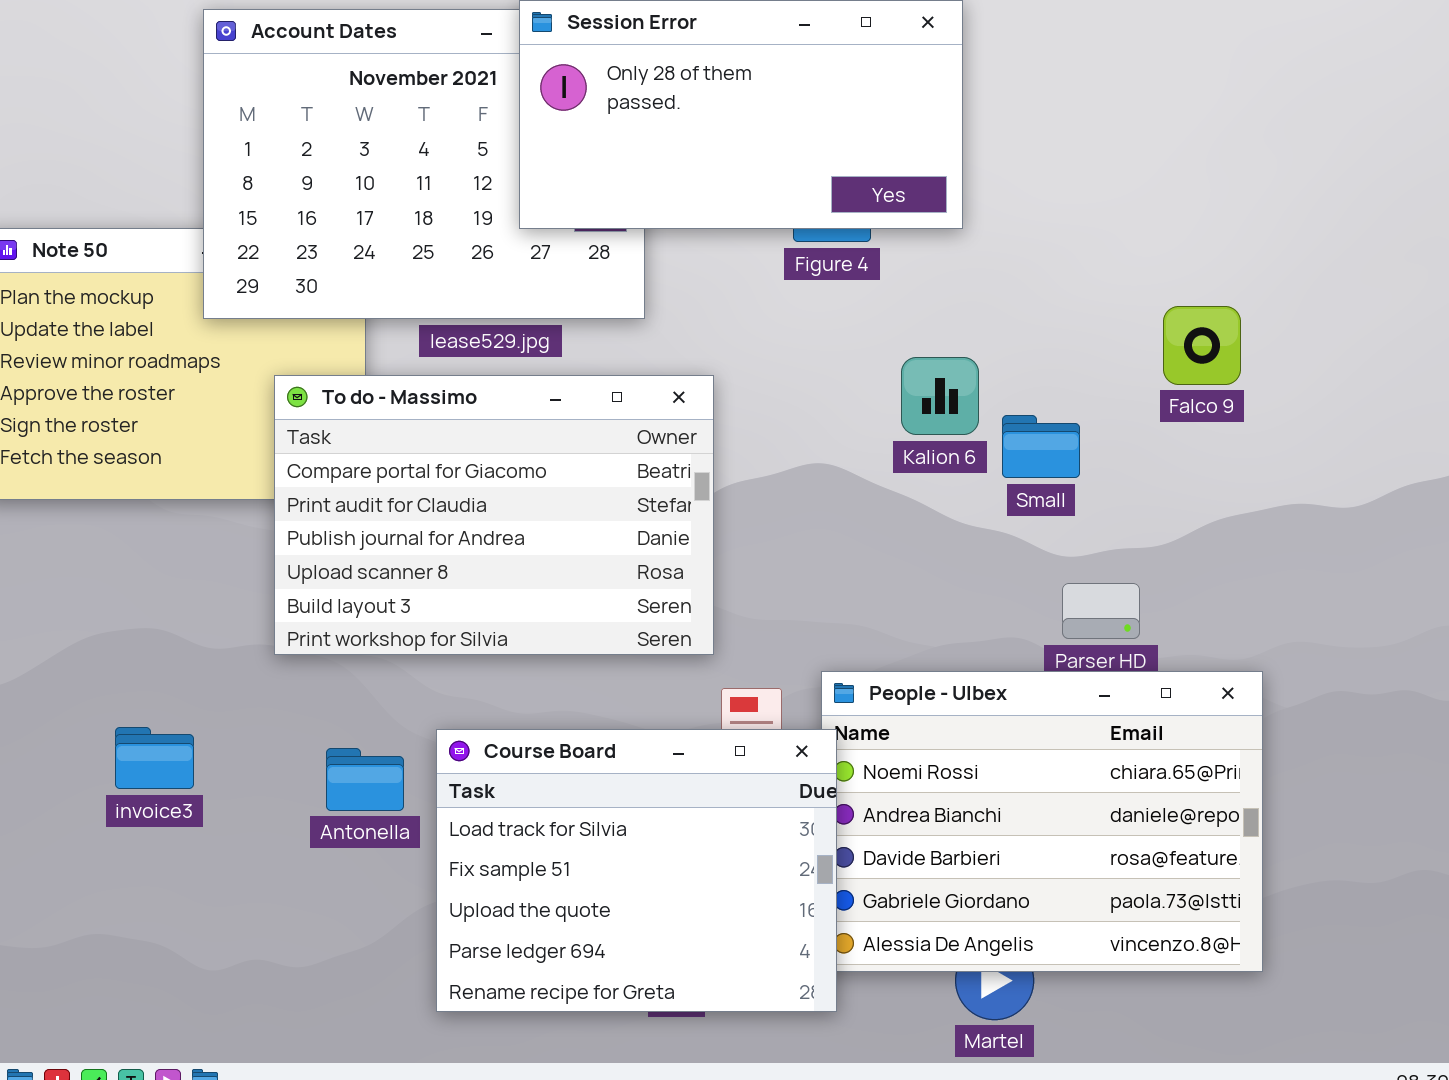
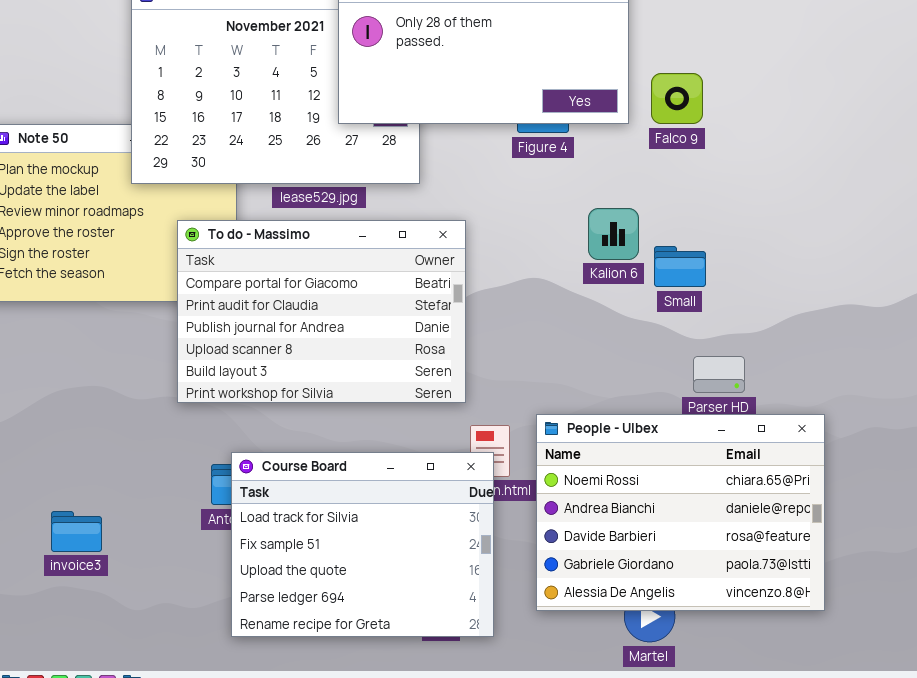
Falco 9: [1163,306,1241,385] -> [651,73,703,124], moved
invoice3: [115,727,194,789] -> [51,511,102,552], moved
Course Board: [436,729,837,1012] -> [231,452,494,637], moved

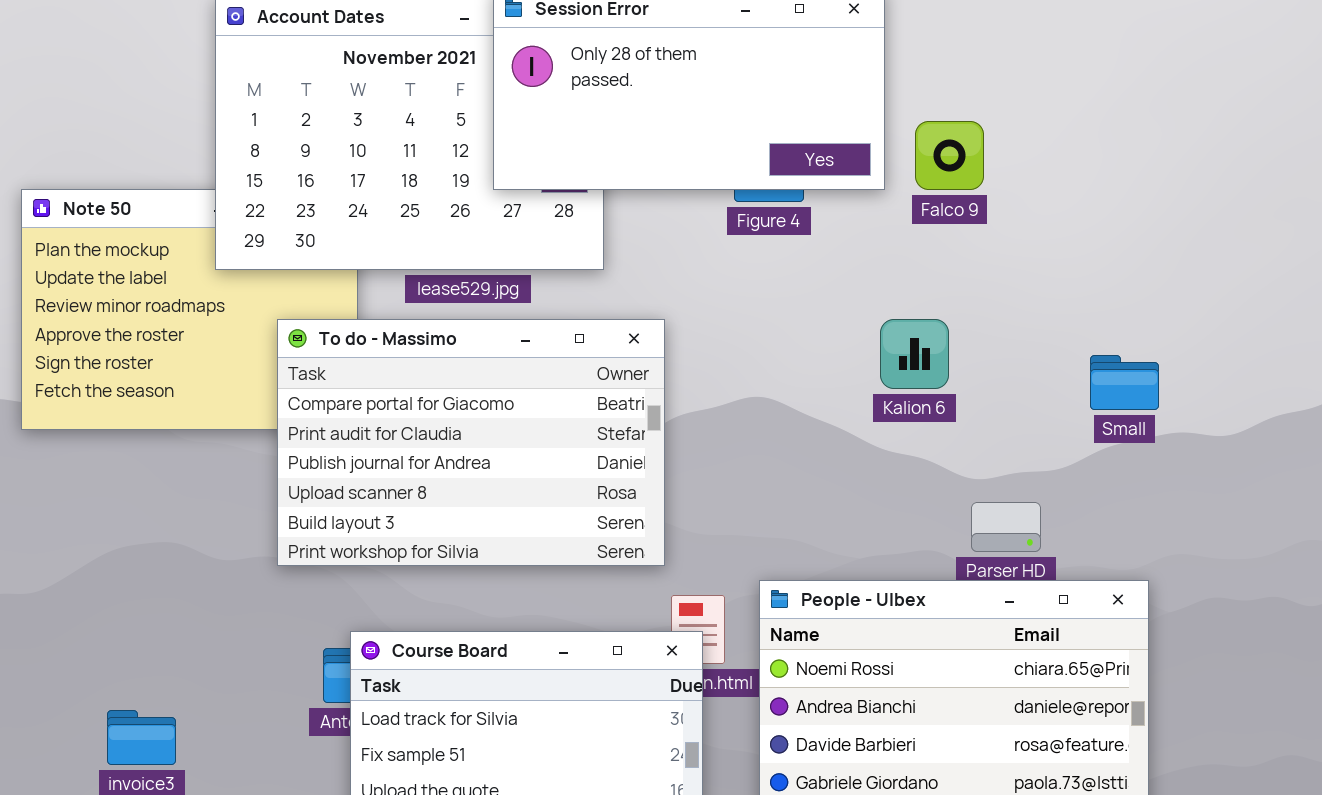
Kalion 6: [588,208,639,260] -> [880,319,949,389], moved
Small: [654,246,706,287] -> [1090,355,1159,410], moved

